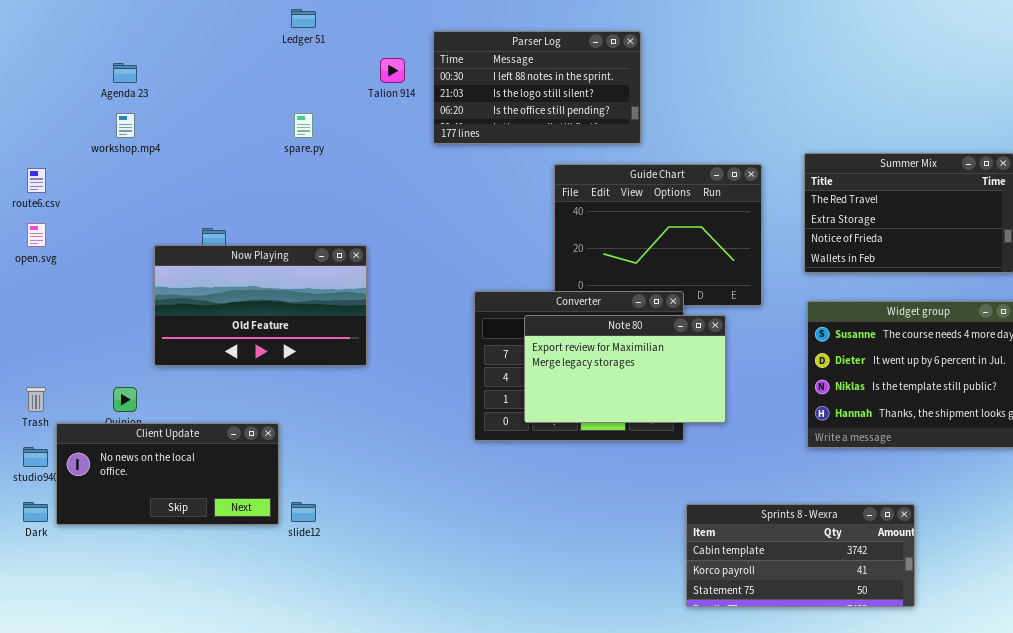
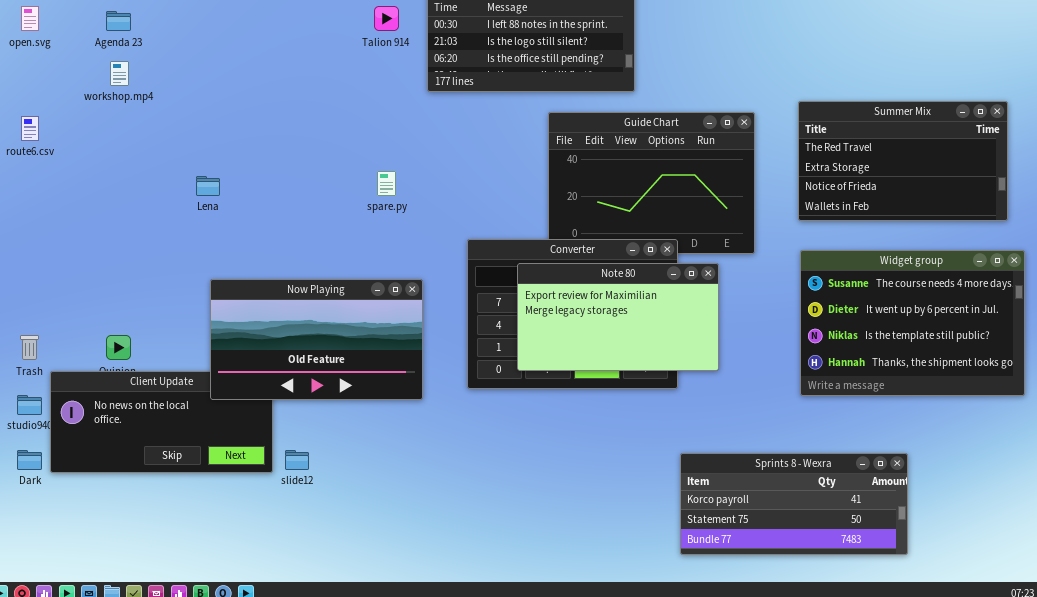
spare.py: [294,113,313,138] -> [377,171,396,196], moved
open.svg: [27,223,46,247] -> [21,6,39,31], moved
Now Playing: [154,245,367,366] -> [210,279,423,400], moved
Sprints 8 - Wexra: [686,504,915,607] -> [680,453,908,555], scrolled down 1 row

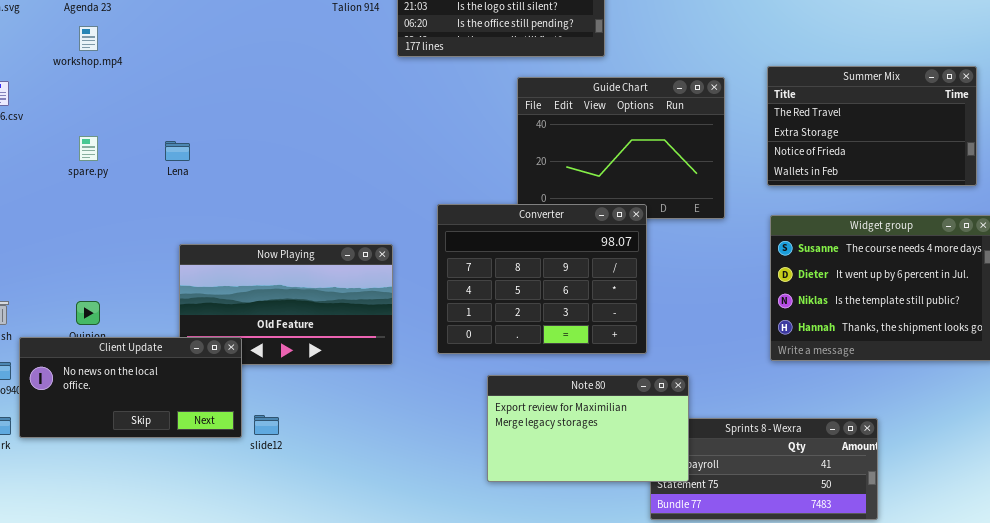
spare.py: [377,171,396,196] -> [79,136,98,161], moved
Note 80: [517,263,719,371] -> [487,375,689,482], moved
Client Update: [50,371,273,473] -> [19,337,242,438], raised

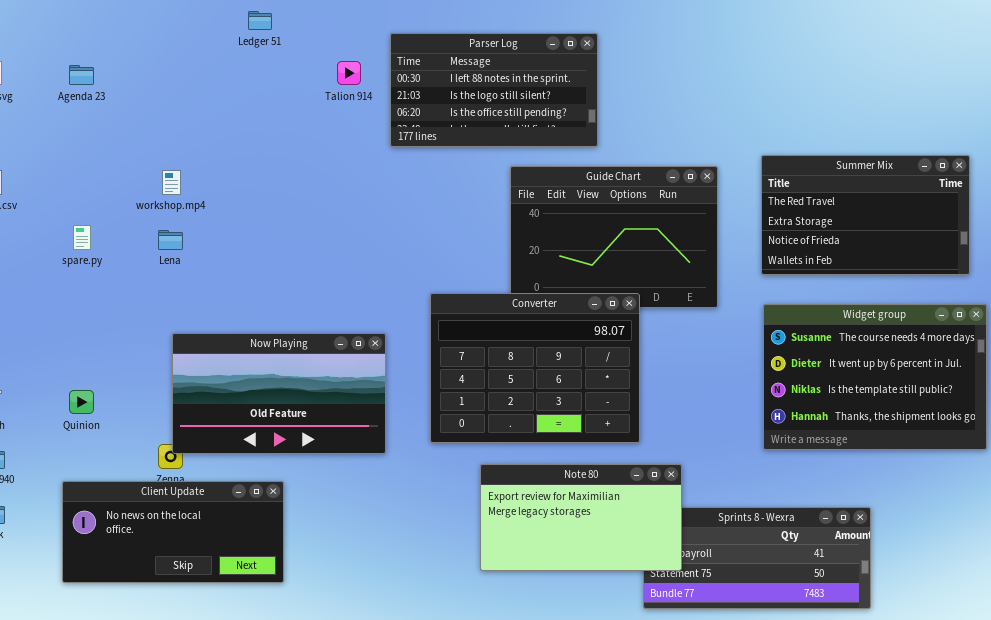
workshop.mp4: [79,26,98,51] -> [162,170,181,195], moved
Client Update: [19,337,242,438] -> [62,481,284,583], moved

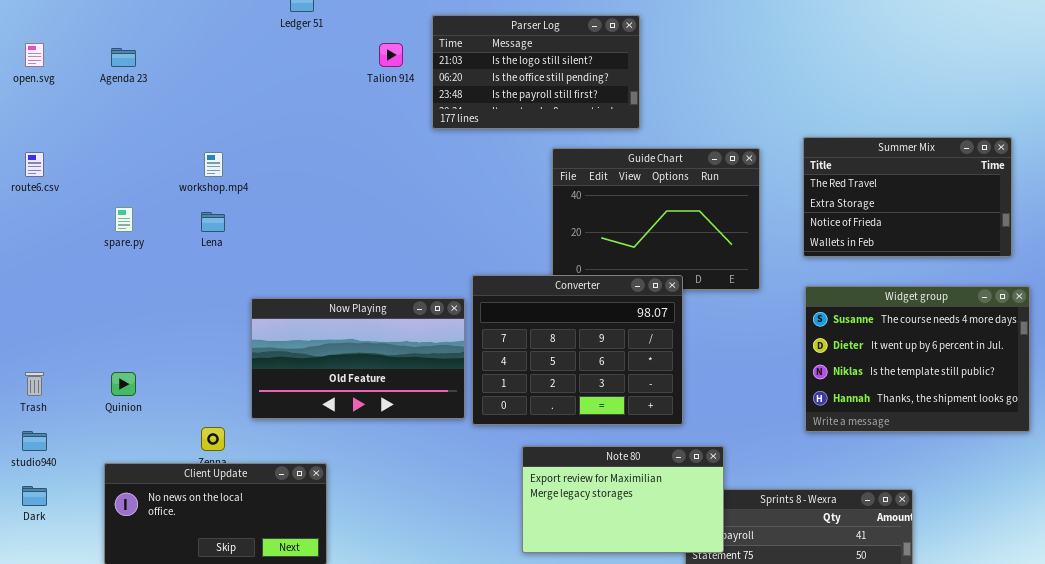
Parser Log: [390,33,598,147] -> [432,15,640,129], scrolled down 1 row
Now Playing: [172,333,386,454] -> [251,298,465,419], moved

